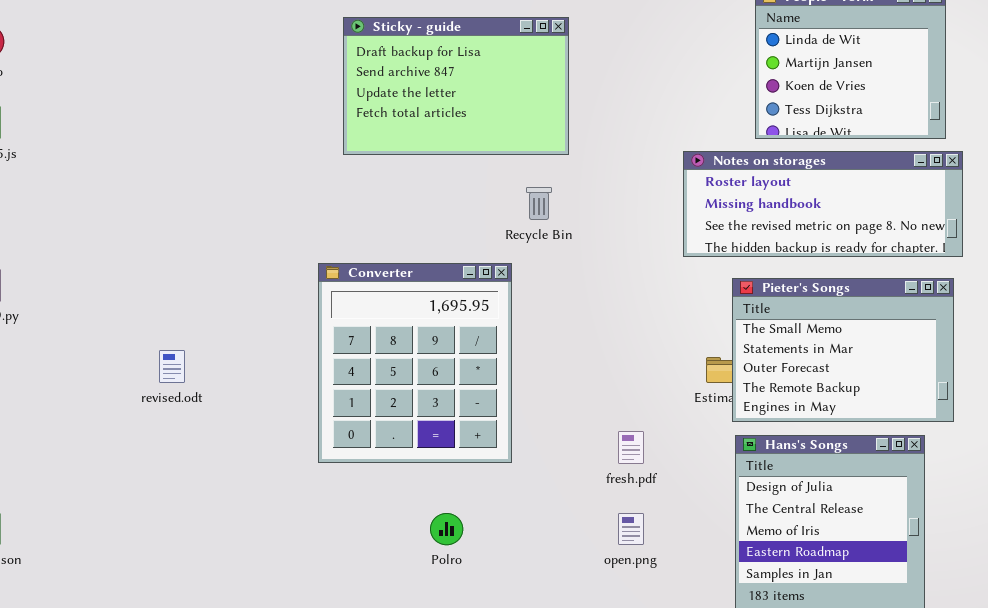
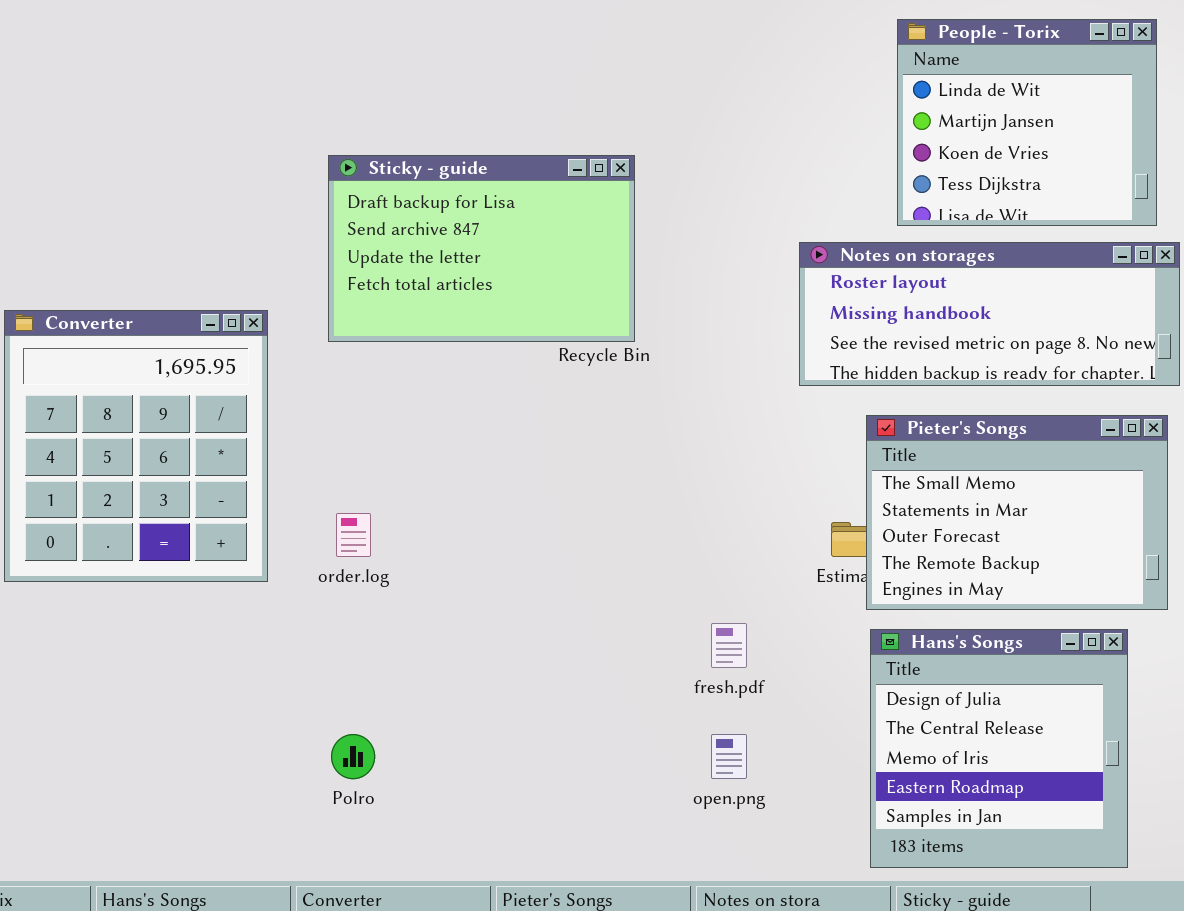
Sticky - guide: [343,17,569,155] -> [328,155,635,342], moved
Converter: [318,263,512,463] -> [4,310,268,582], moved
Polro: [430,513,463,545] -> [331,734,375,779], moved

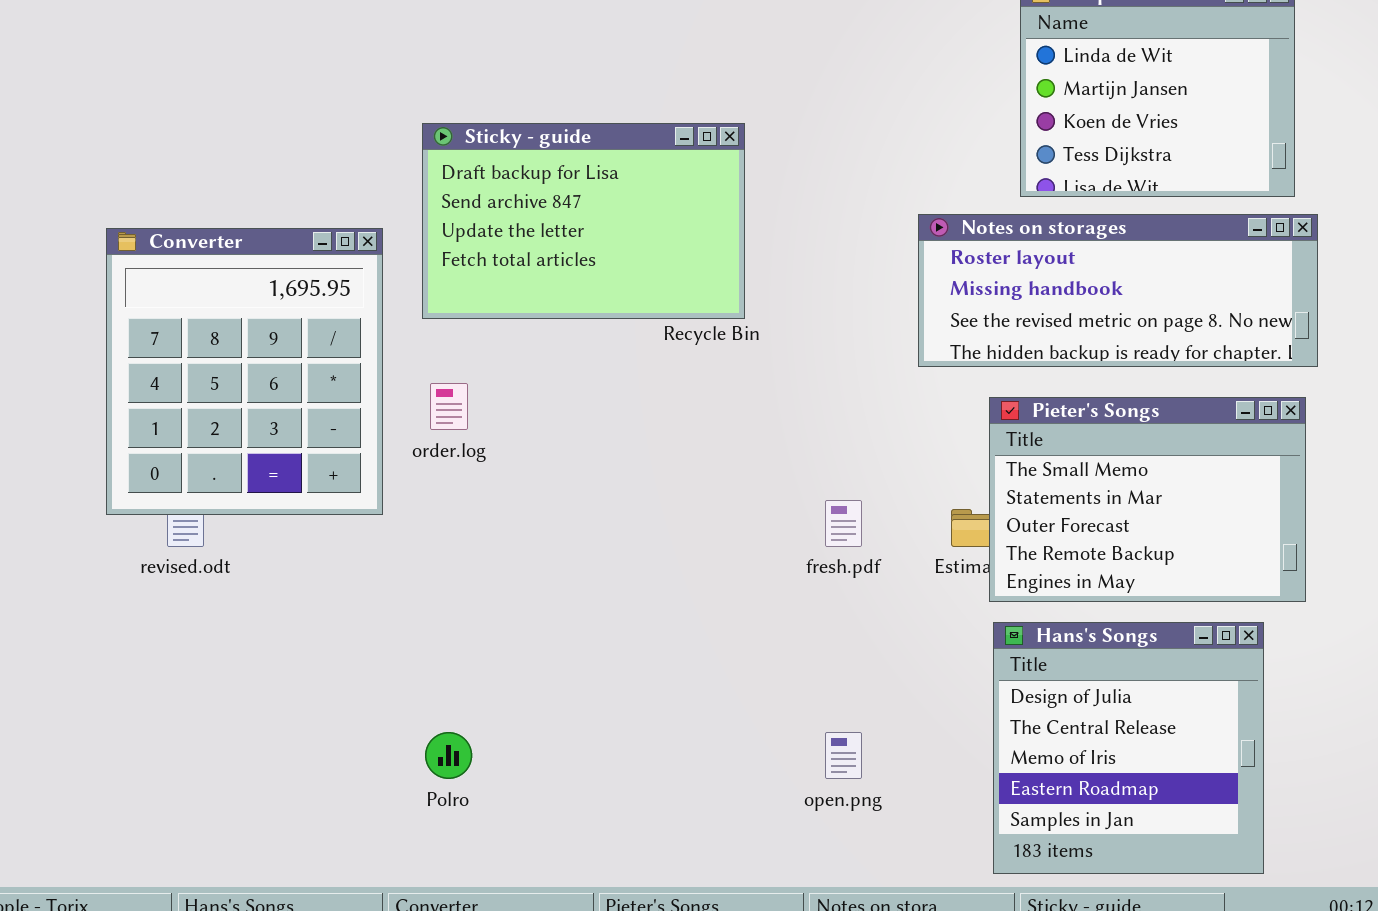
Converter: [4,310,268,582] -> [106,228,383,515], moved
order.log: [336,513,371,557] -> [430,383,468,430], moved
fresh.pdf: [711,623,747,668] -> [825,500,862,547], moved

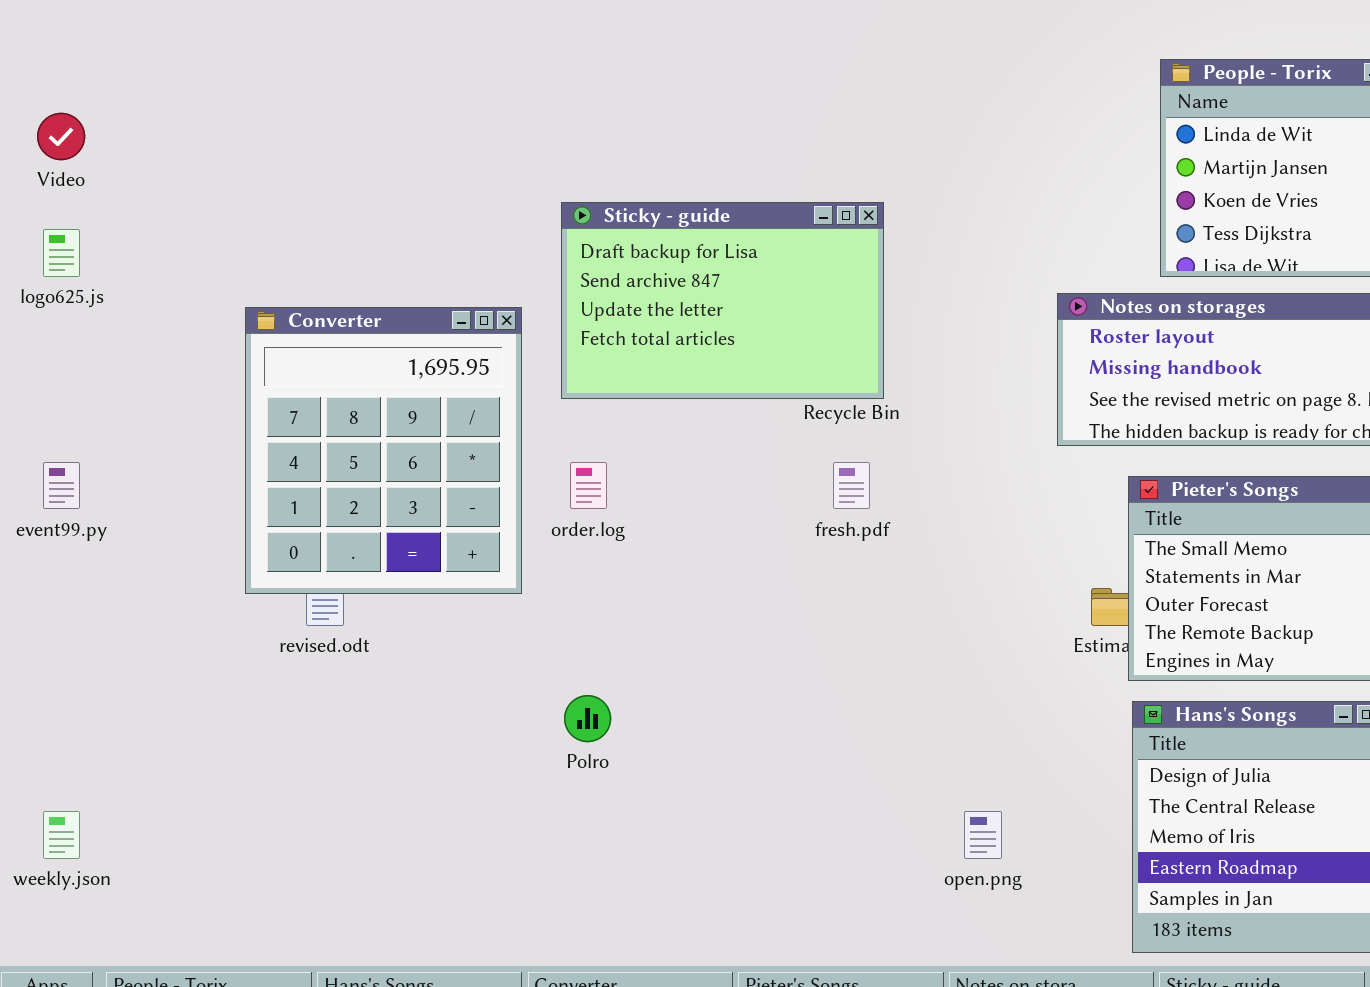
fresh.pdf: [825,500,862,547] -> [833,462,870,509], moved
Polro: [425,732,472,779] -> [564,695,611,742], moved

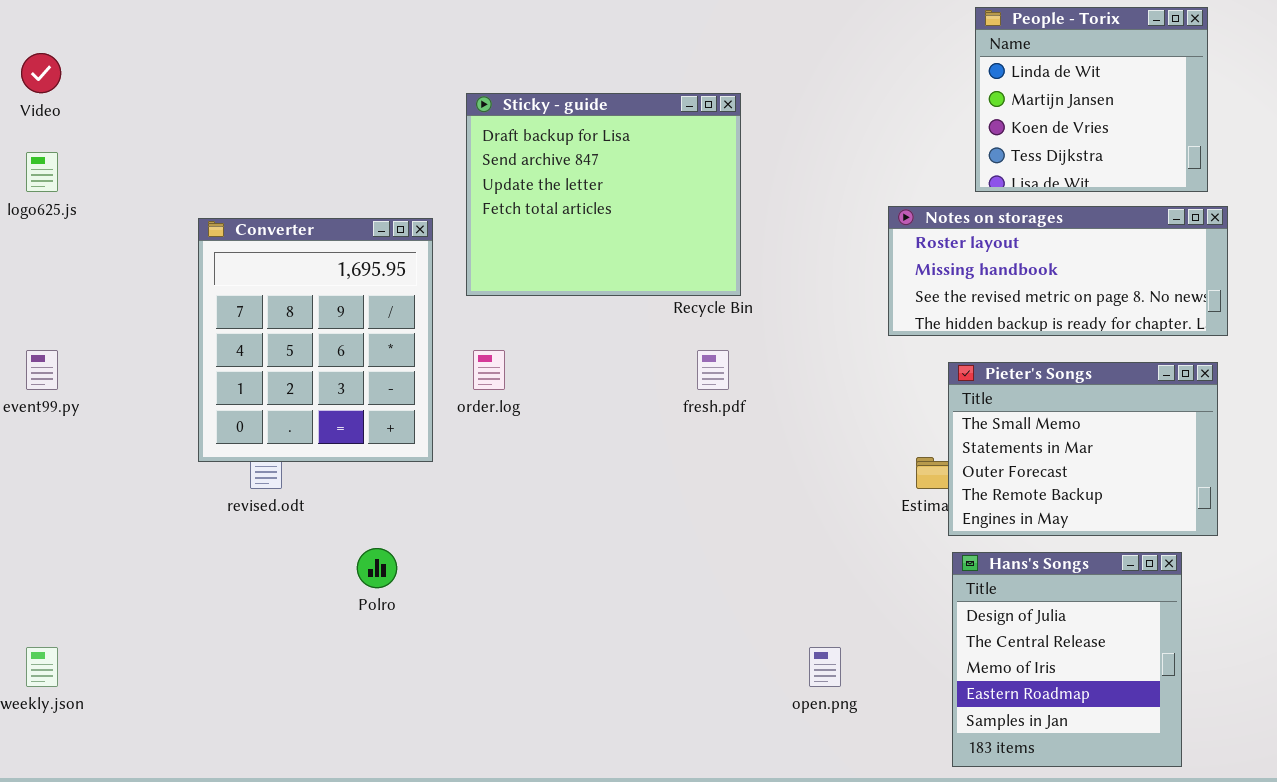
Sticky - guide: [561,202,884,399] -> [466,93,741,296], resized
Polro: [564,695,611,742] -> [357,548,397,588], moved

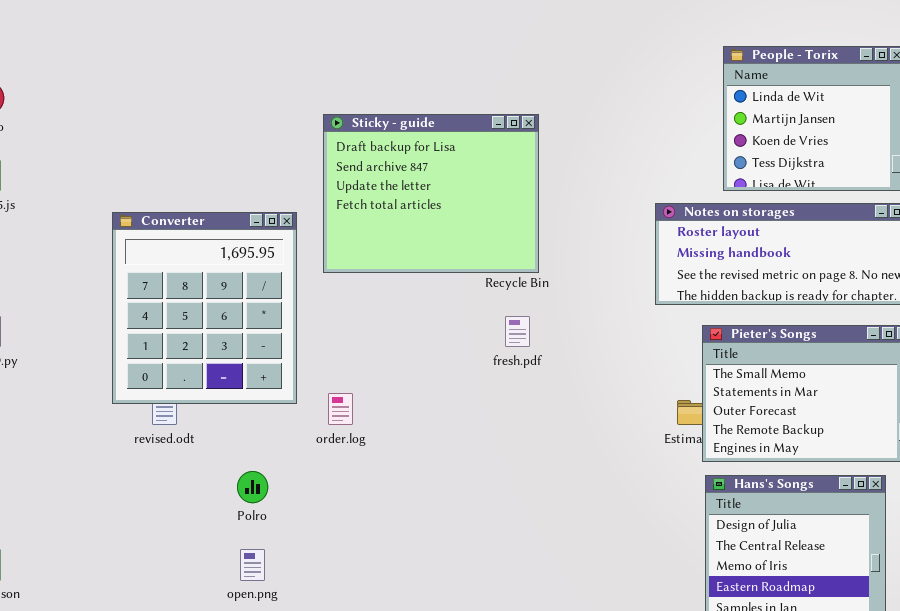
order.log: [473,350,505,390] -> [328,393,353,425], moved
open.png: [809,647,841,687] -> [240,549,265,581], moved

